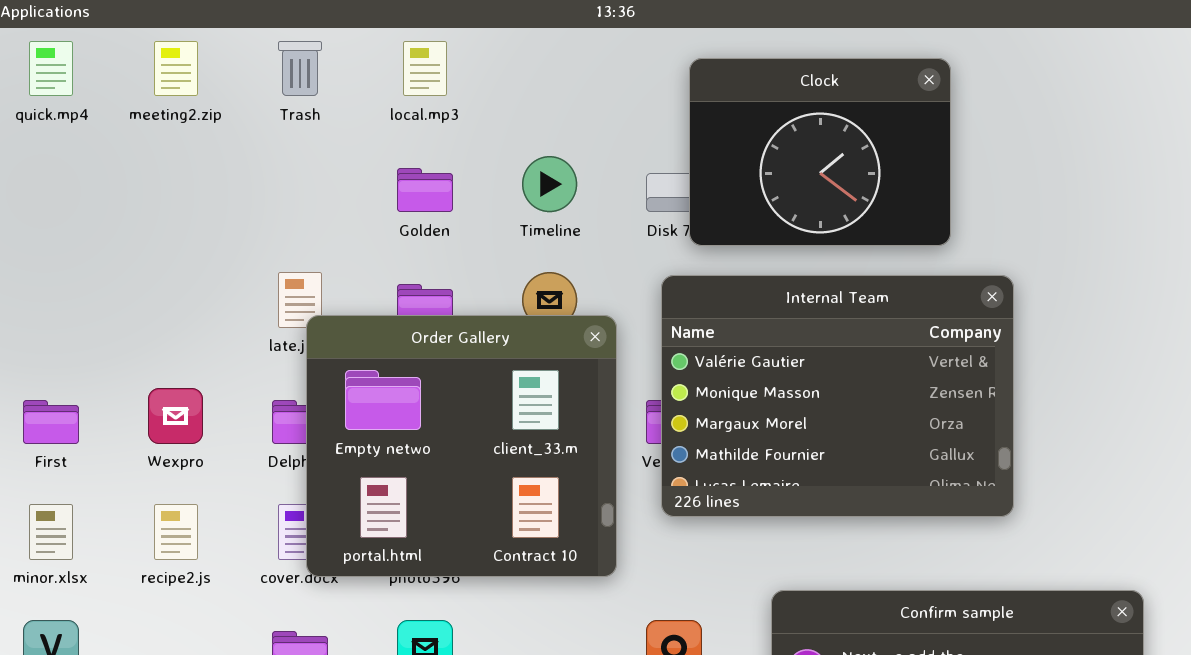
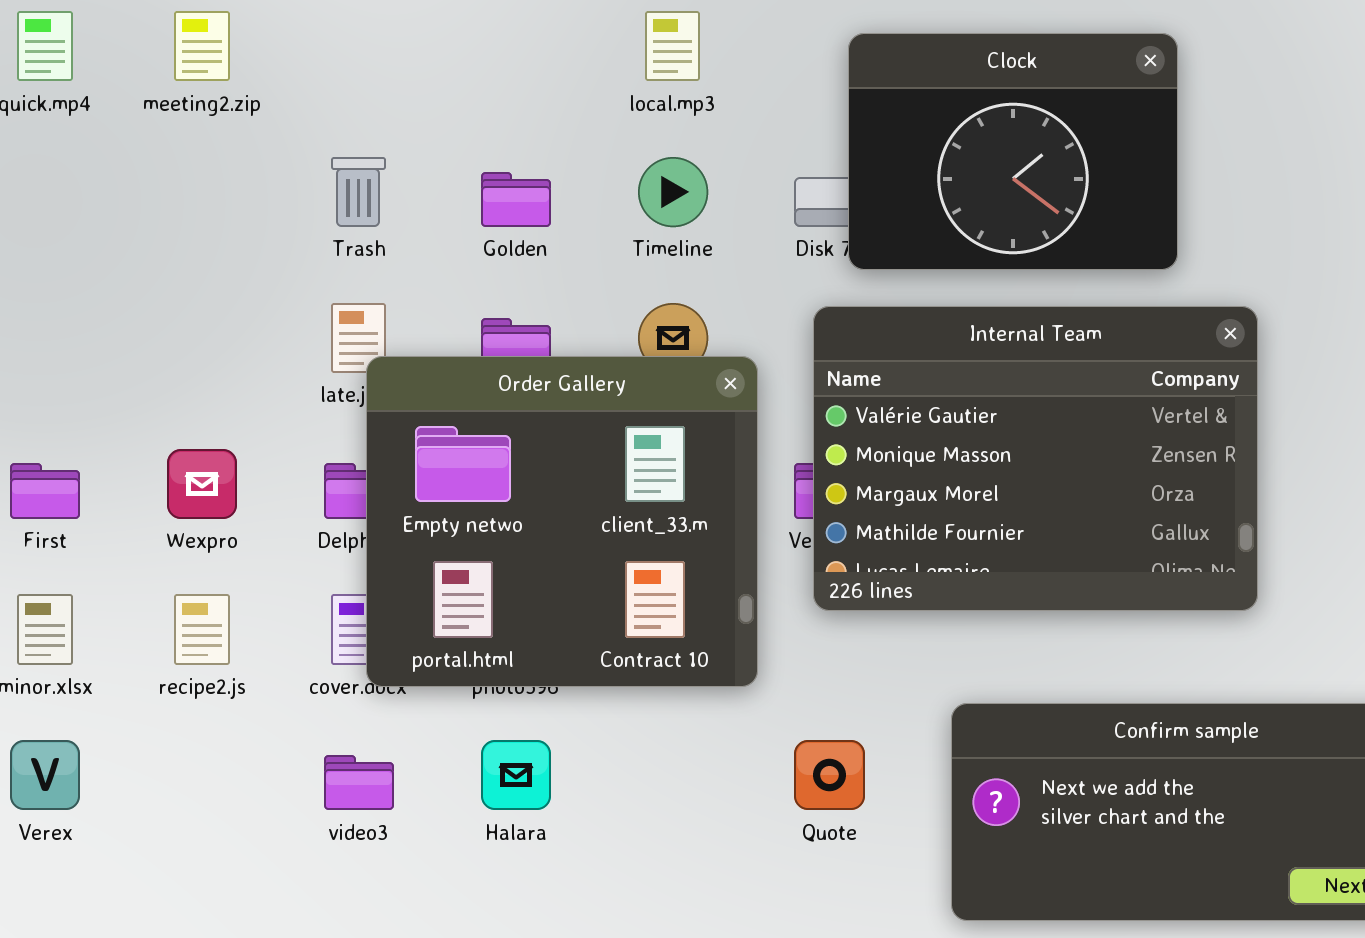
Trash: [278,41,322,96] -> [331,157,386,227], moved
local.mp3: [403,41,447,96] -> [645,11,700,81], moved

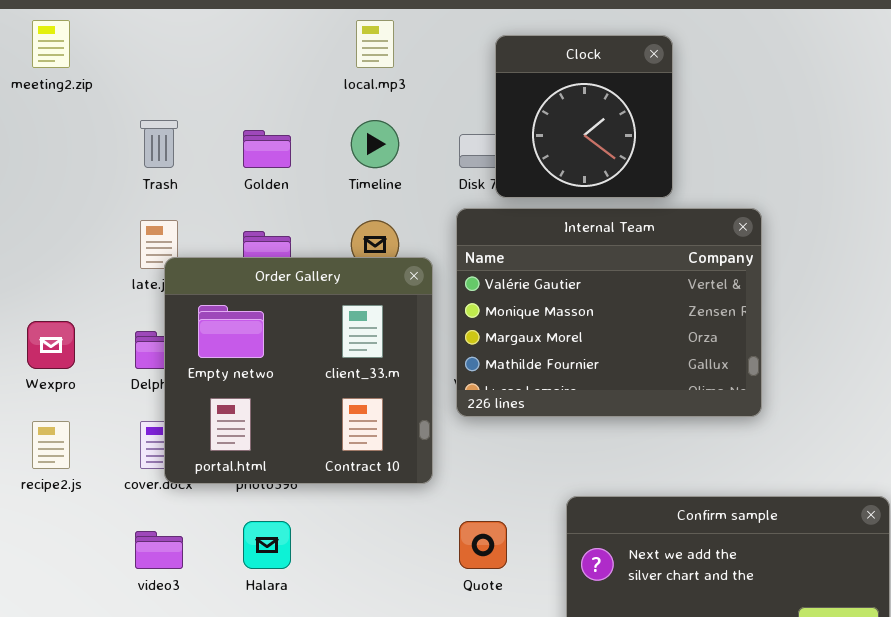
Clock: [848,33,1178,270] -> [495,35,673,198], resized
Internal Team: [813,306,1258,611] -> [456,208,762,417], moved

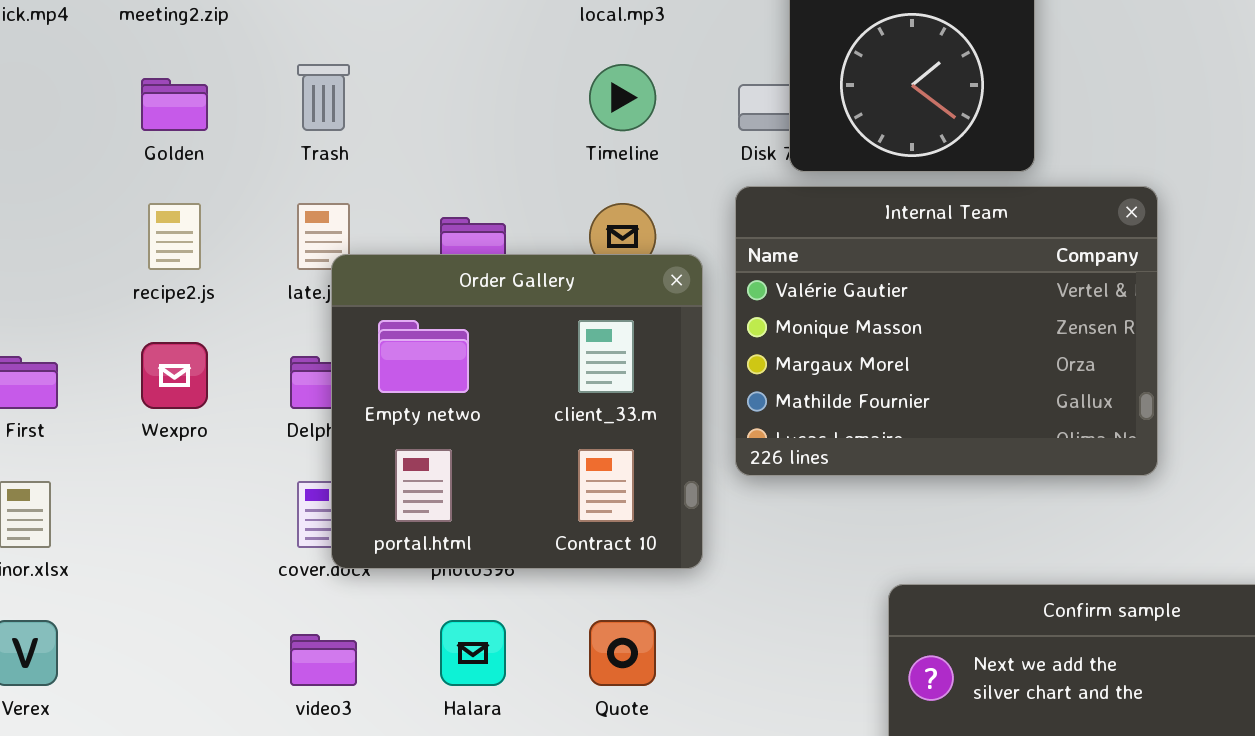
Golden: [243,130,291,168] -> [141,78,208,131], moved
recipe2.js: [32,421,70,469] -> [148,203,201,270], moved
Quote: [459,521,507,569] -> [589,620,656,686], moved

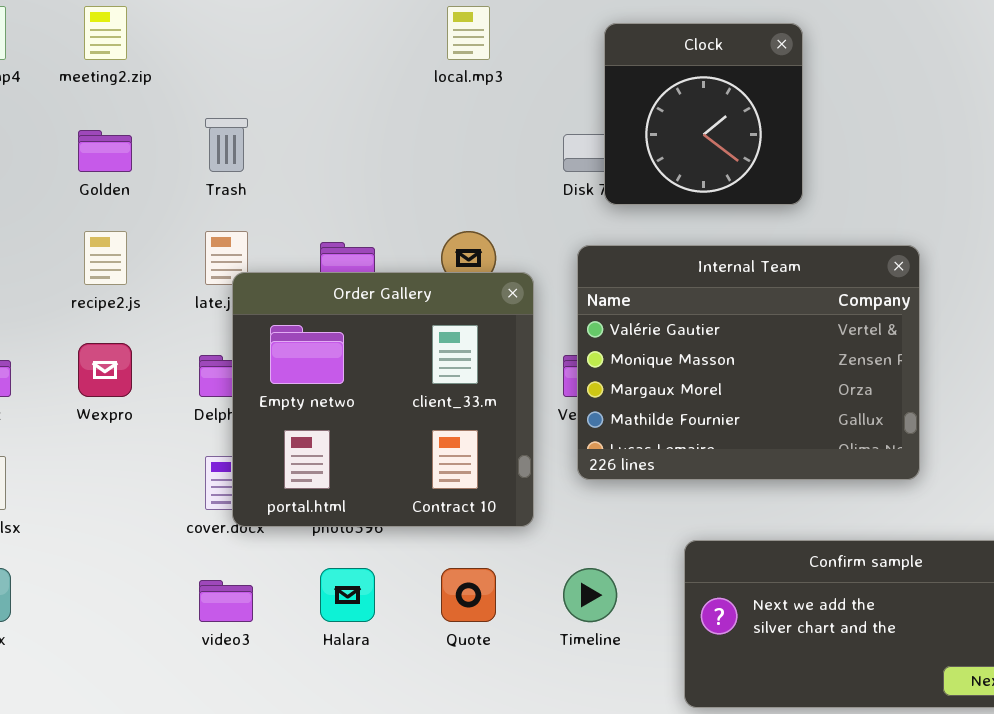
Timeline: [589,64,656,131] -> [563,568,617,622], moved
Internal Team: [735,186,1158,476] -> [577,245,920,480], moved

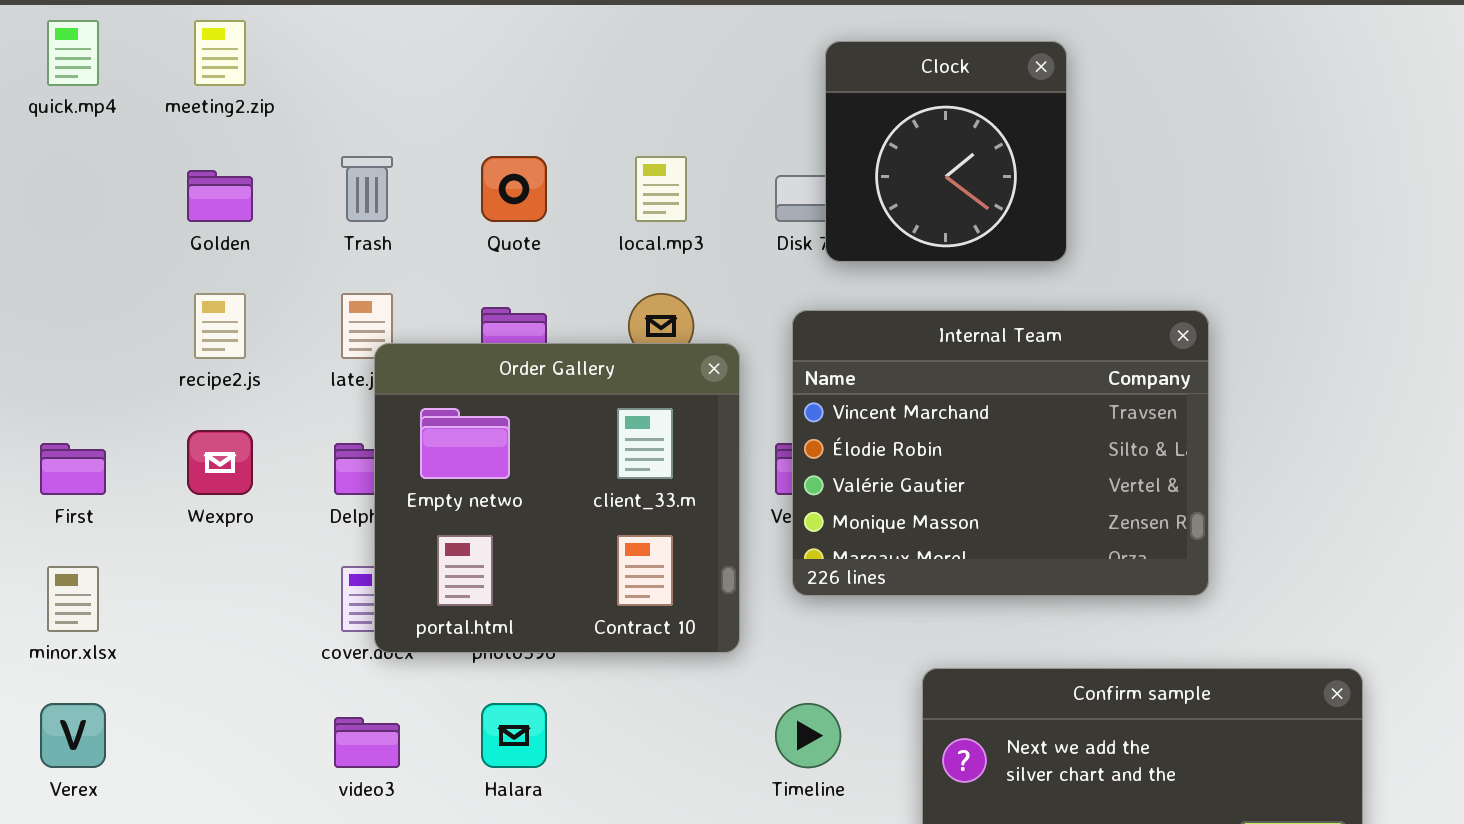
local.mp3: [447,6,490,60] -> [635,156,687,222], moved
Internal Team: [577,245,920,480] -> [792,310,1209,596], scrolled up 2 rows
Quote: [441,568,496,622] -> [481,156,547,222], moved

